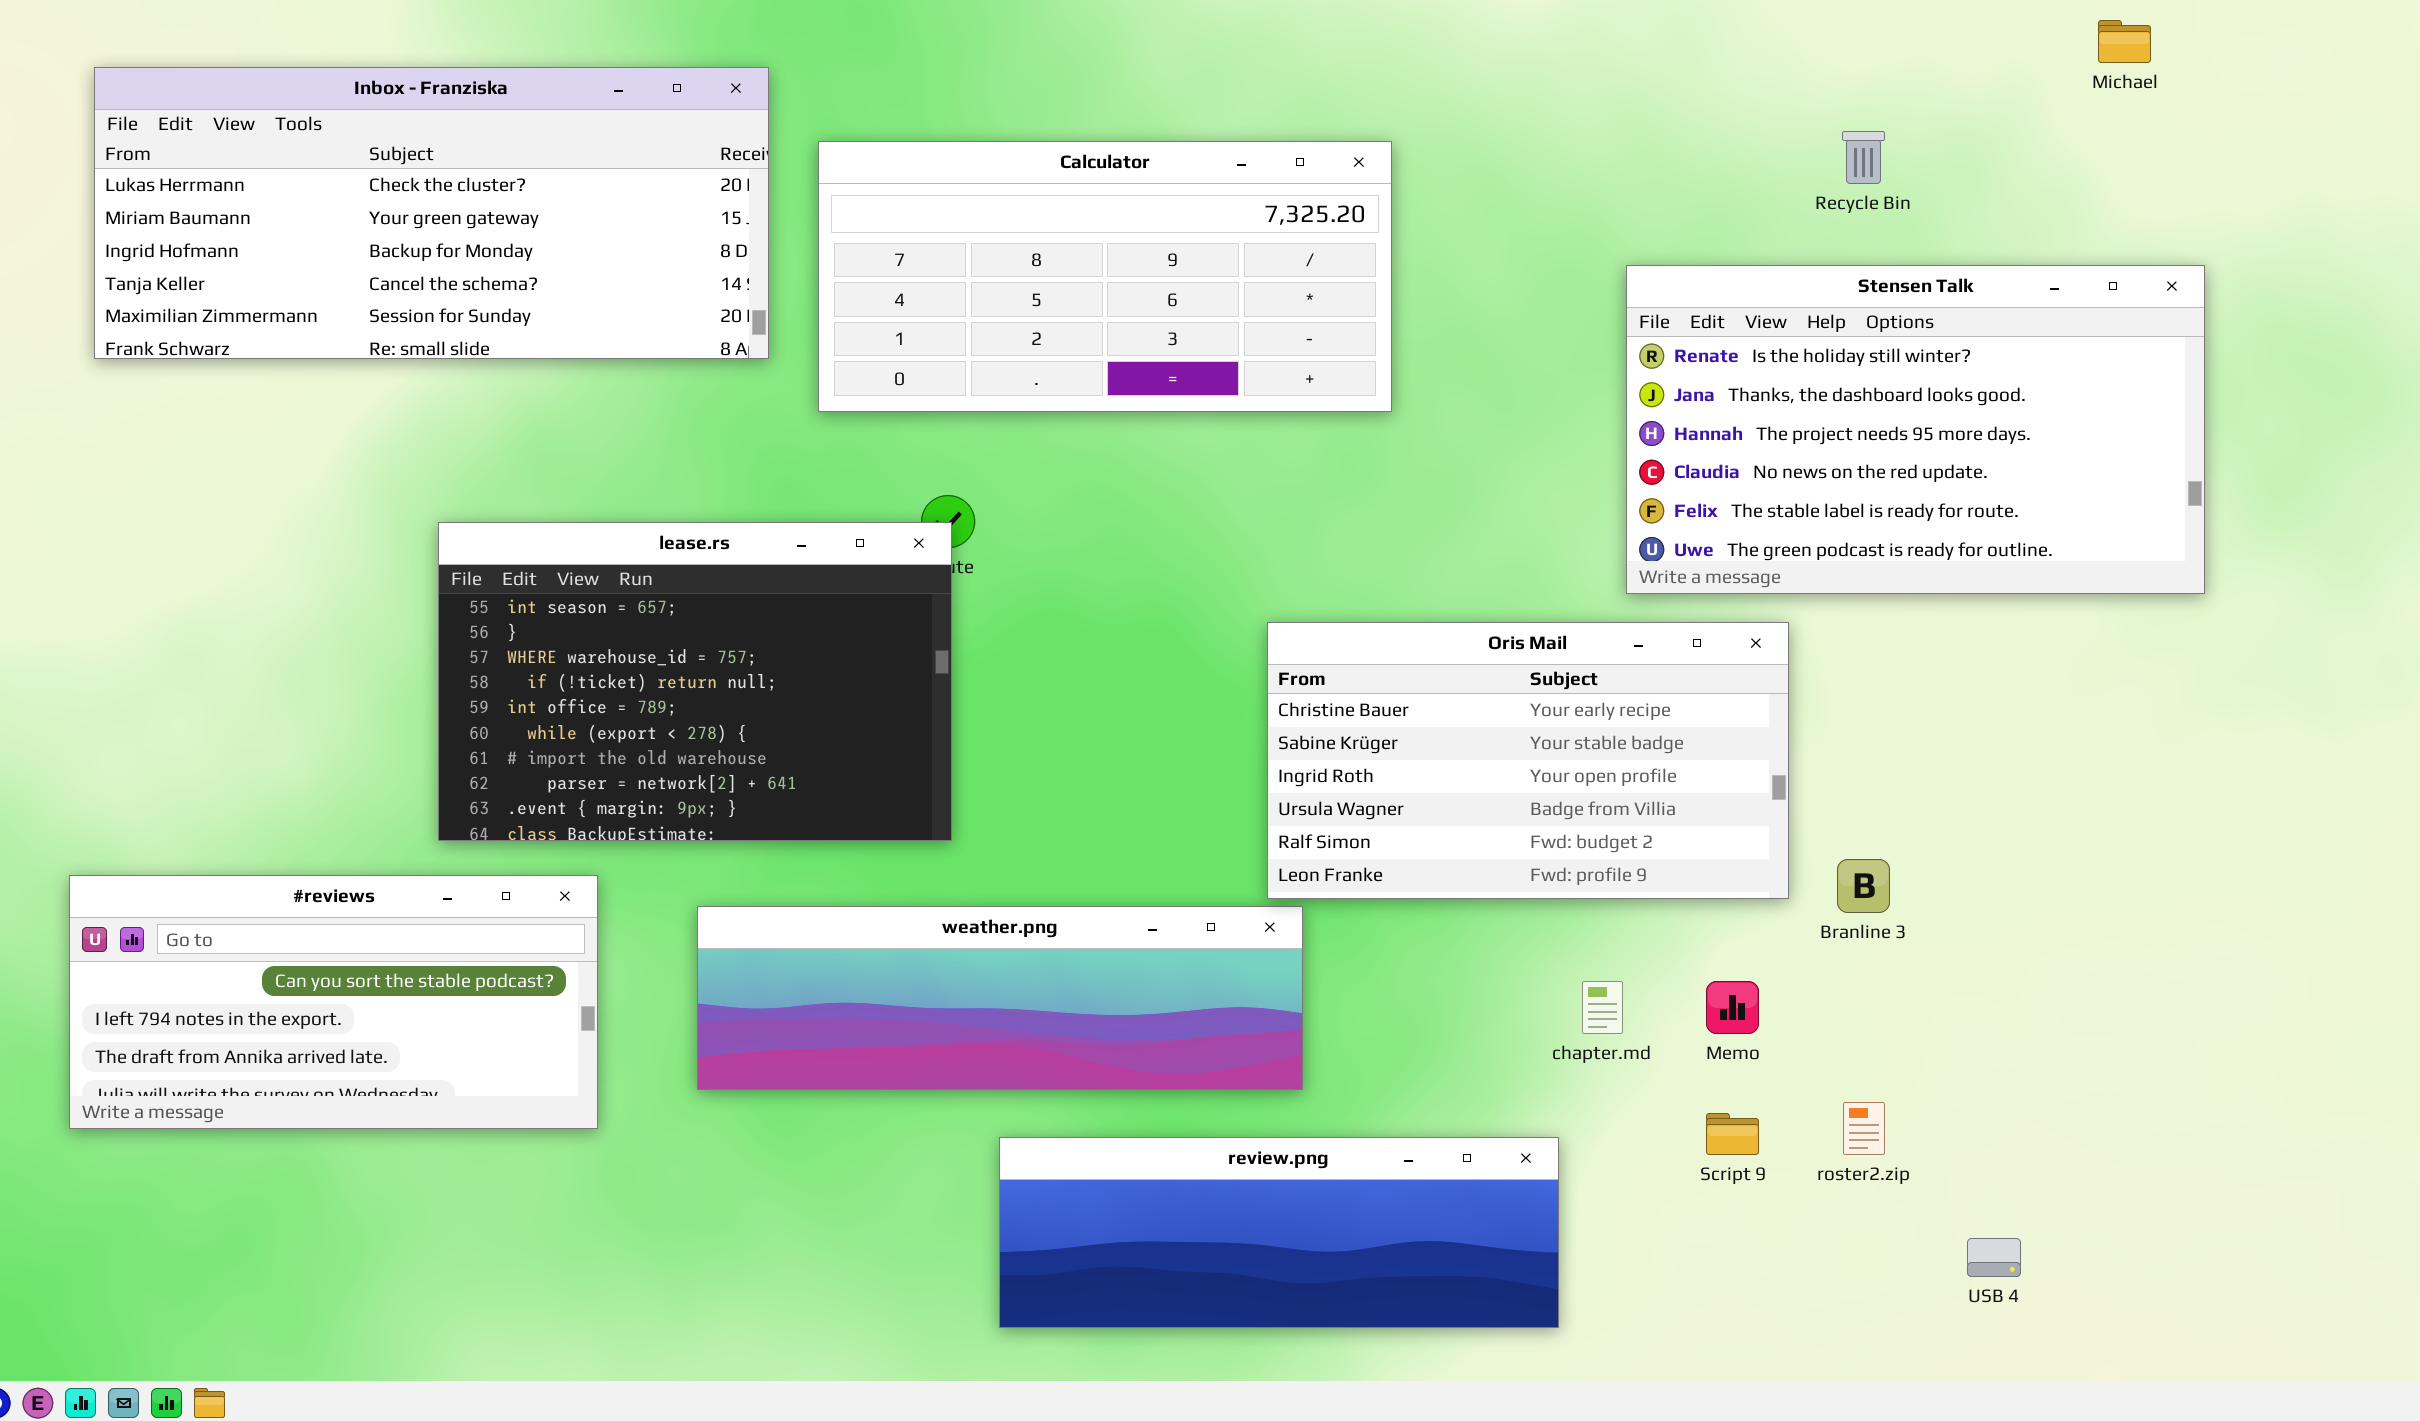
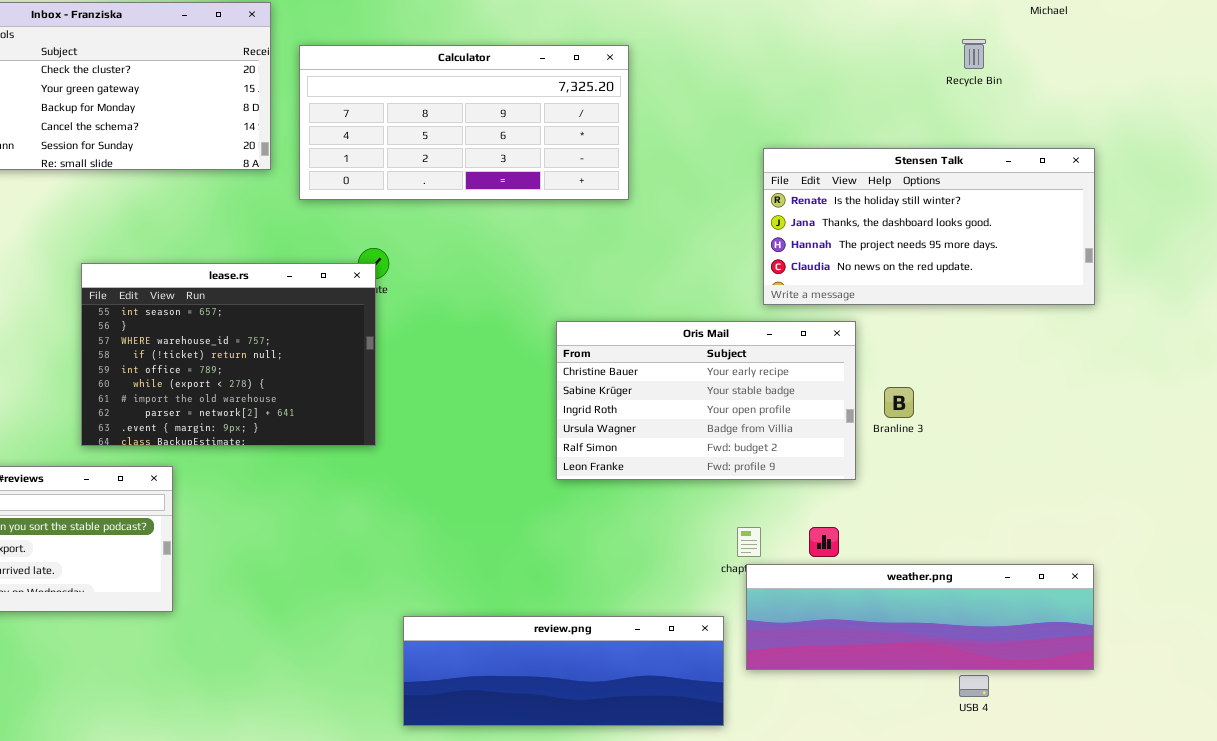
Recycle Bin: [1842,131,1885,184] -> [962,39,986,69], moved
Stensen Talk: [1626,265,2205,594] -> [763,148,1095,305], resized
Branline 3: [1837,859,1890,913] -> [884,387,914,418], moved
weather.png: [697,906,1303,1090] -> [746,564,1094,670], moved

